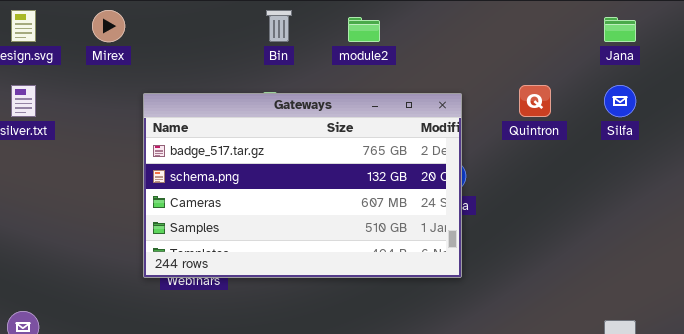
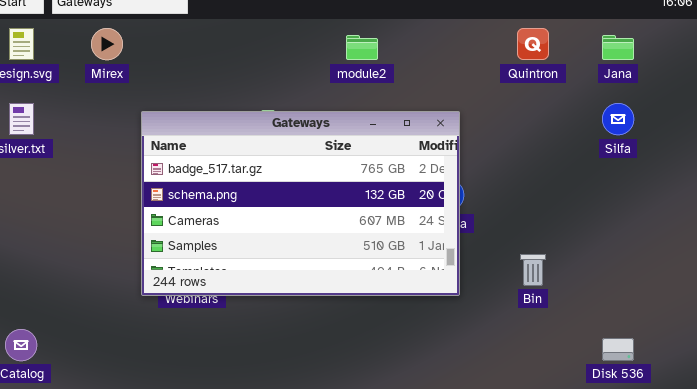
Bin: [266,10,292,42] -> [520,254,546,286], moved
Quintron: [519,85,551,117] -> [517,28,549,60], moved

